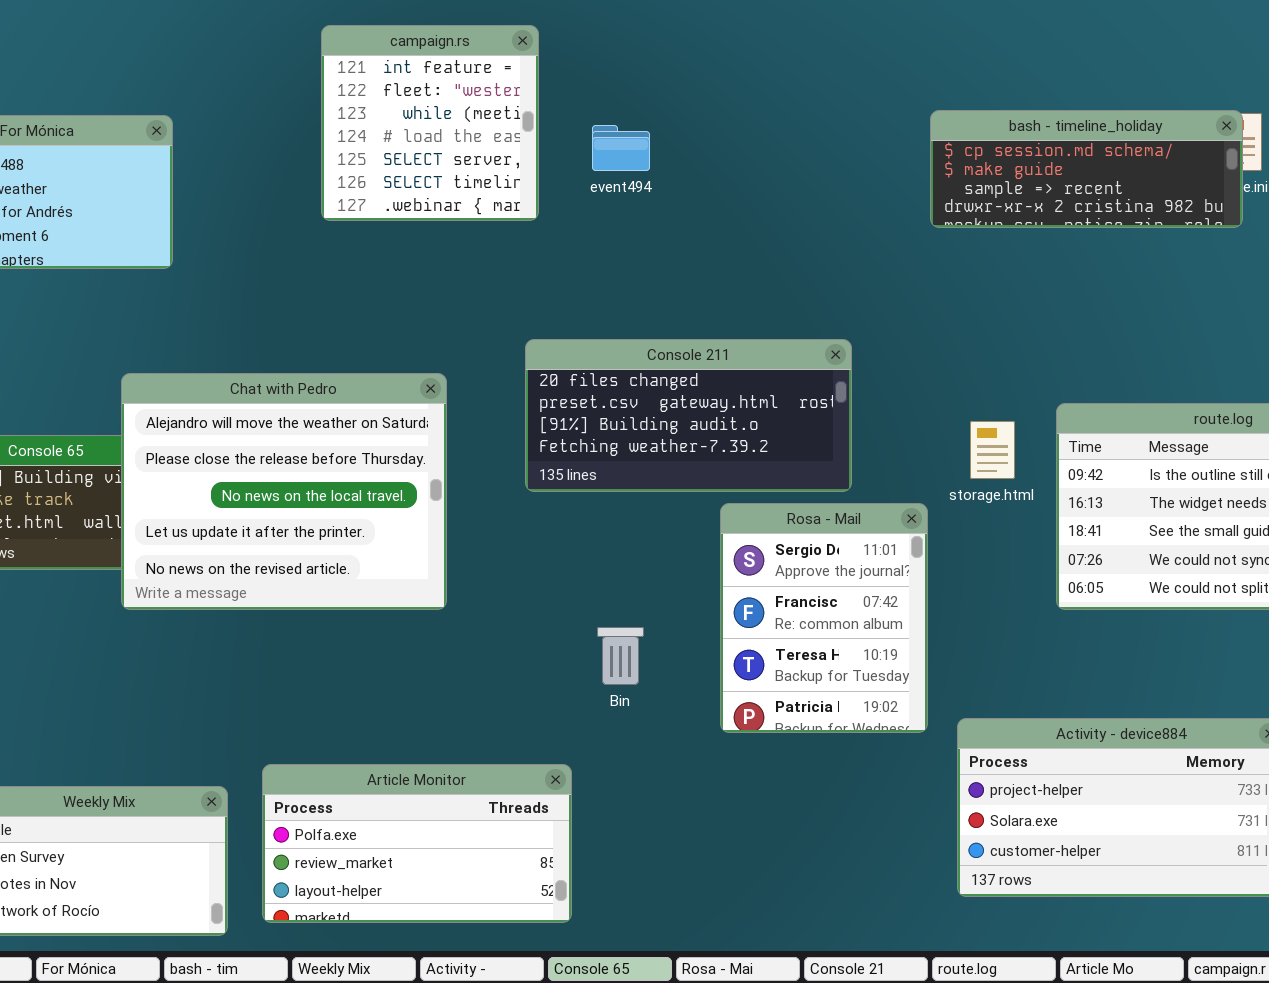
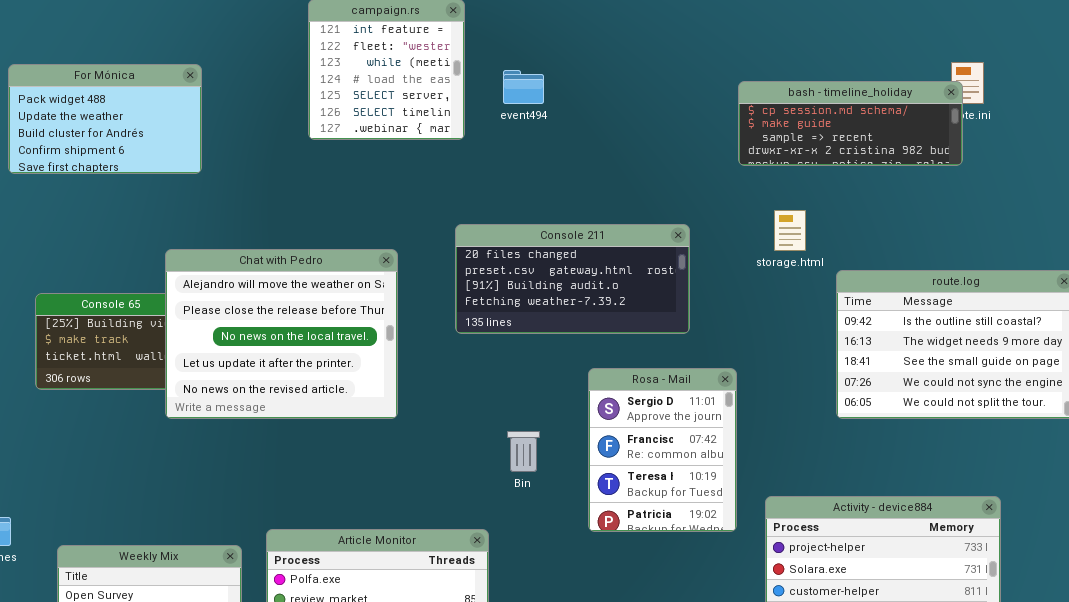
bash - timeline_holiday: [930,110,1243,228] -> [738,81,963,166], moved
storage.html: [970,421,1015,479] -> [774,210,806,251], moved
Rosa - Mail: [720,503,928,733] -> [588,368,737,532], moved

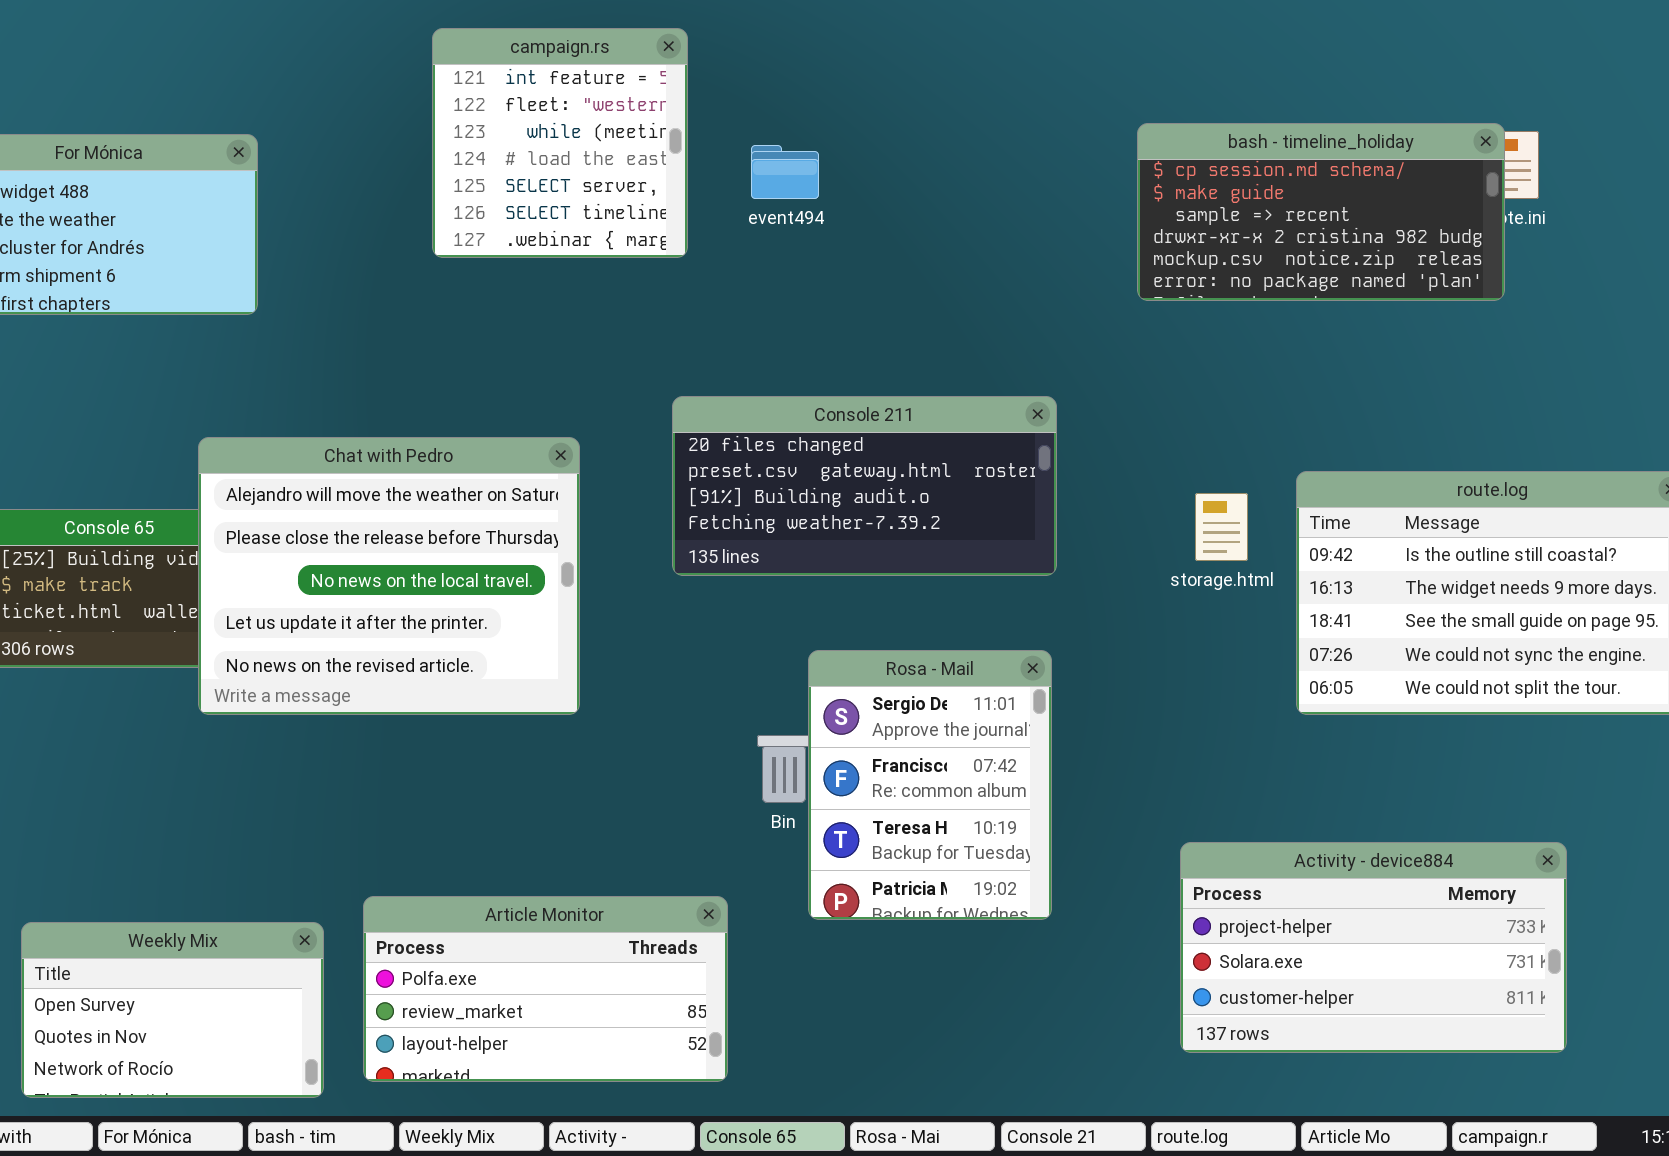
bash - timeline_holiday: [738,81,963,166] -> [1137,123,1505,301], resized
storage.html: [774,210,806,251] -> [1195,493,1248,561], moved
Rosa - Mail: [588,368,737,532] -> [808,650,1052,920], moved

